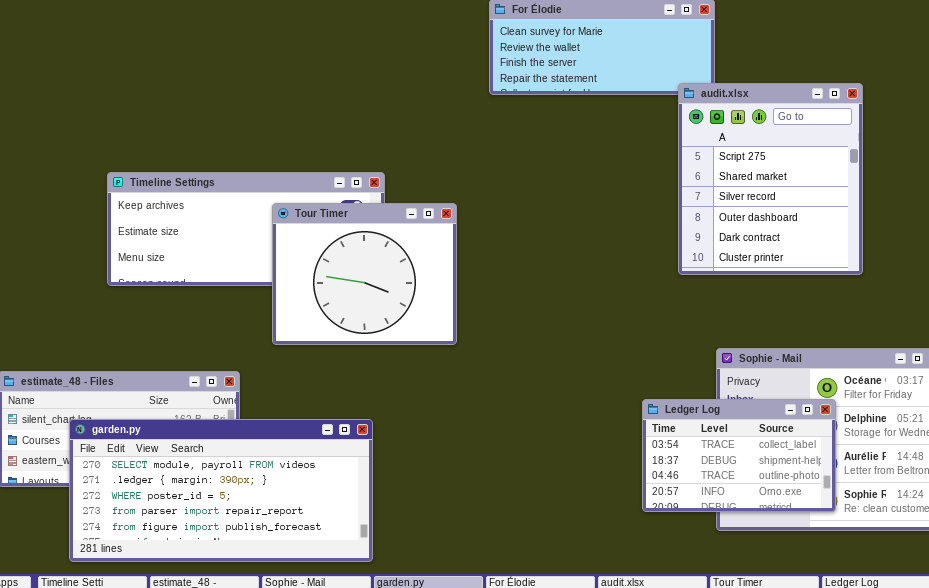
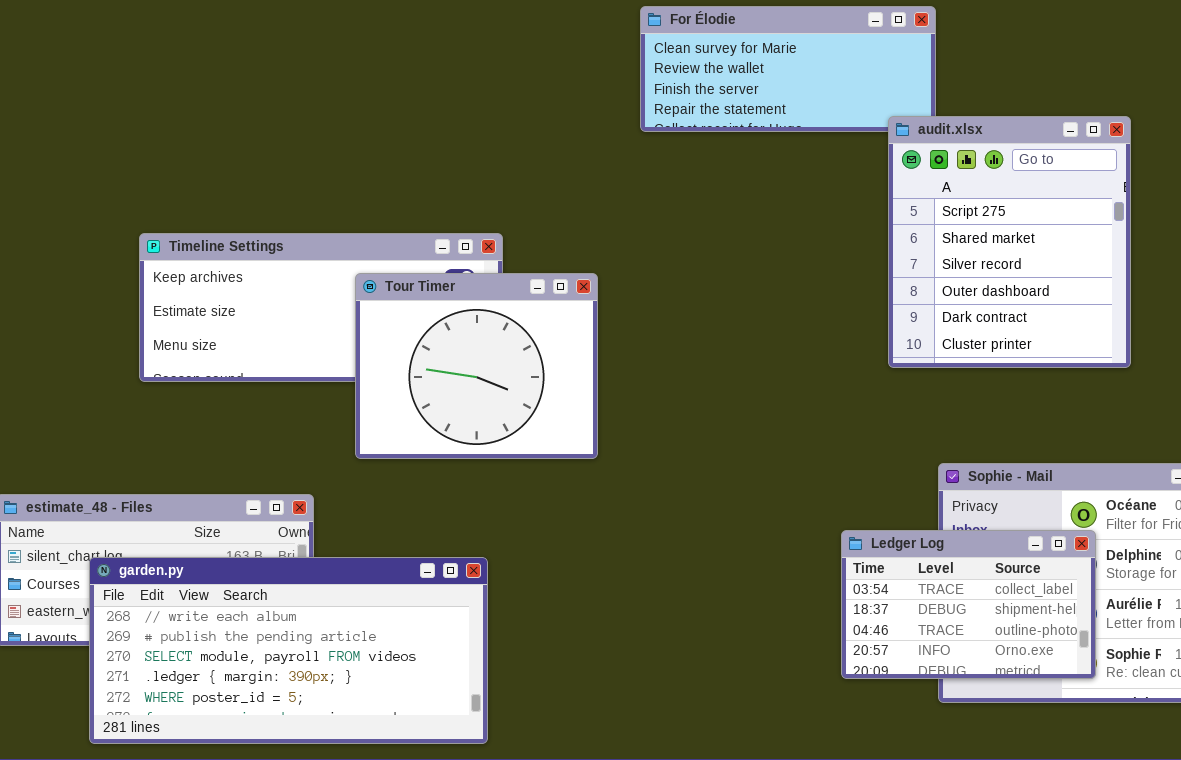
garden.py: [69,419,373,562] -> [89,557,488,744], scrolled up 2 rows

